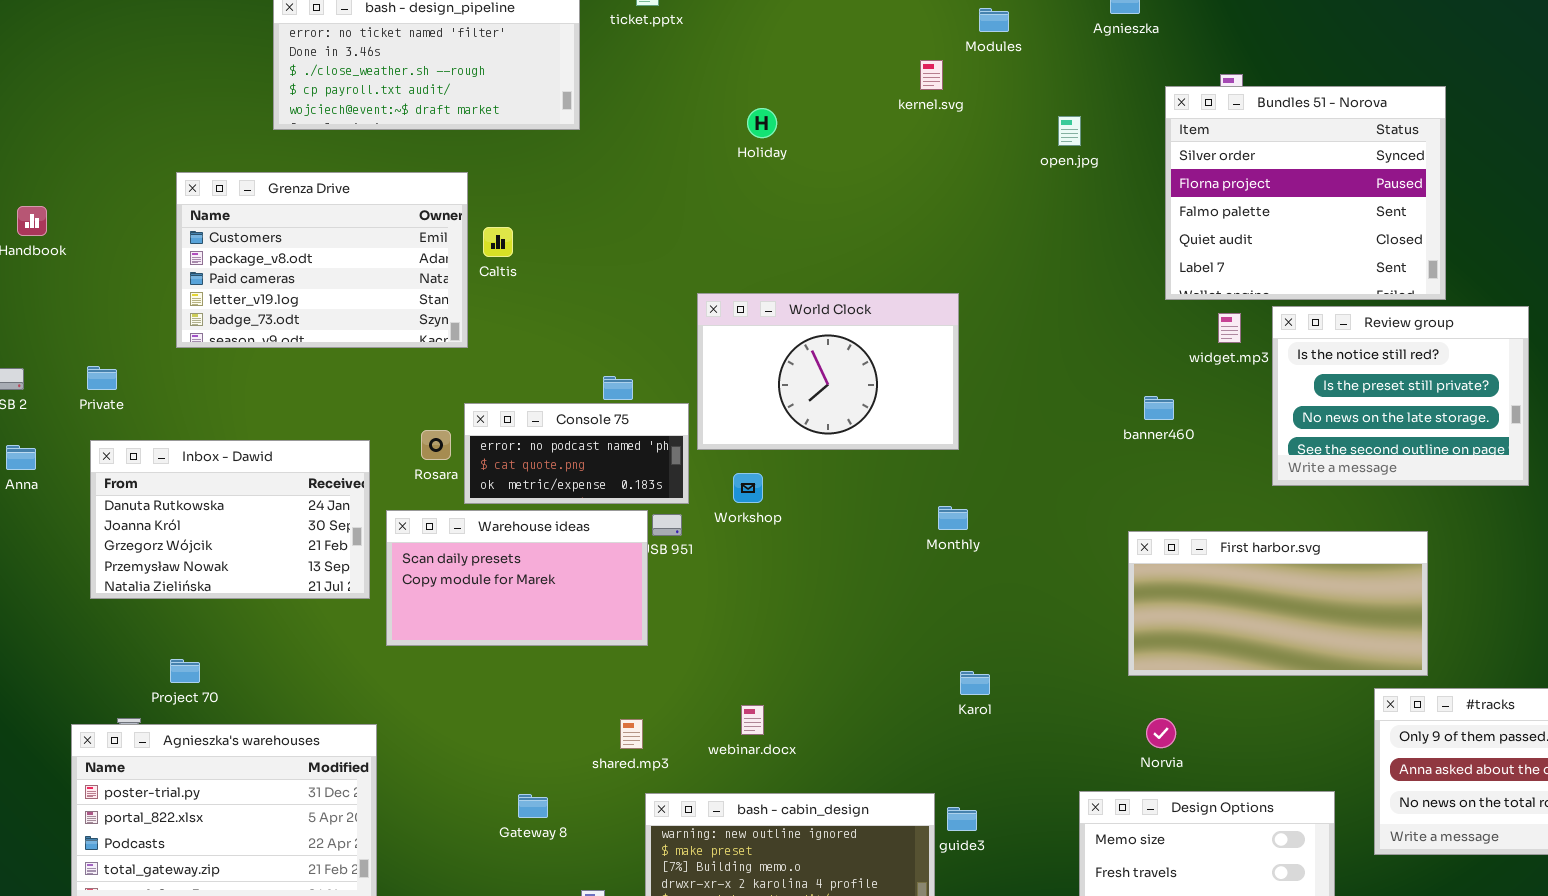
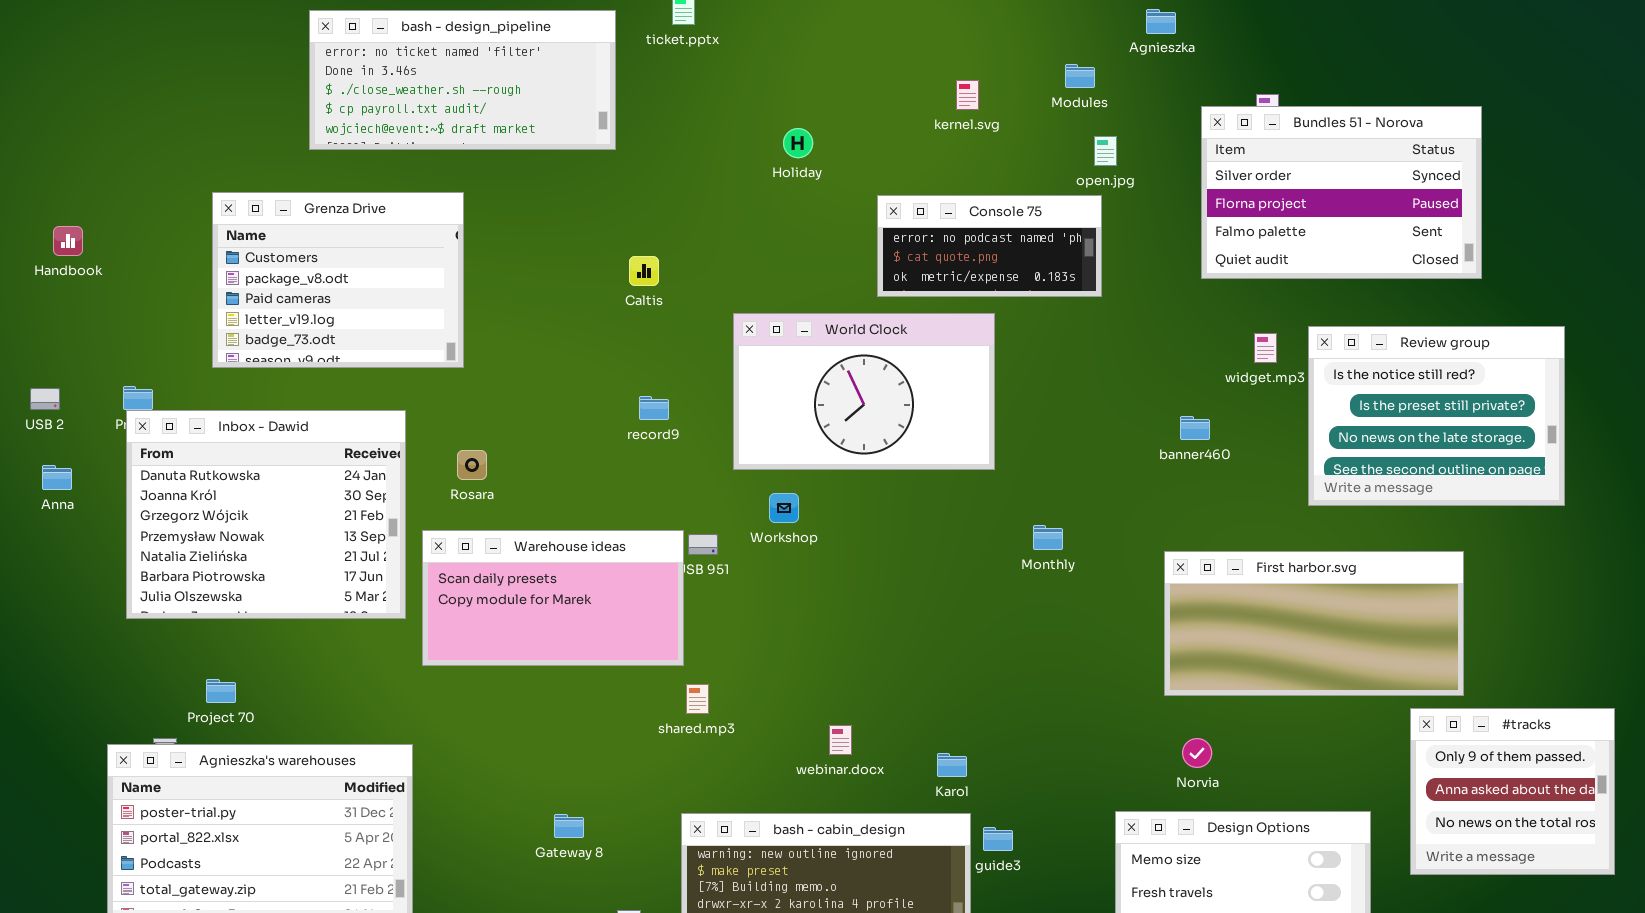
Modules: [979,8,1009,32] -> [1065,64,1095,88], moved
Bundles 51 - Norova: [1165,86,1446,300] -> [1201,106,1482,279], resized
Grenza Drive: [176,172,468,348] -> [212,192,464,368], resized
Caltis: [483,227,513,257] -> [629,256,659,286], moved
Console 75: [464,403,689,504] -> [877,195,1102,297], moved
Inbox - Dawid: [90,440,370,599] -> [126,410,406,619], resized
Monthly: [938,506,968,530] -> [1033,525,1063,550], moved
Karol: [960,671,990,695] -> [937,753,967,777], moved
webinar.docx: [741,705,764,735] -> [829,725,852,755], moved
shared.mp3: [620,719,643,749] -> [686,684,709,714], moved

